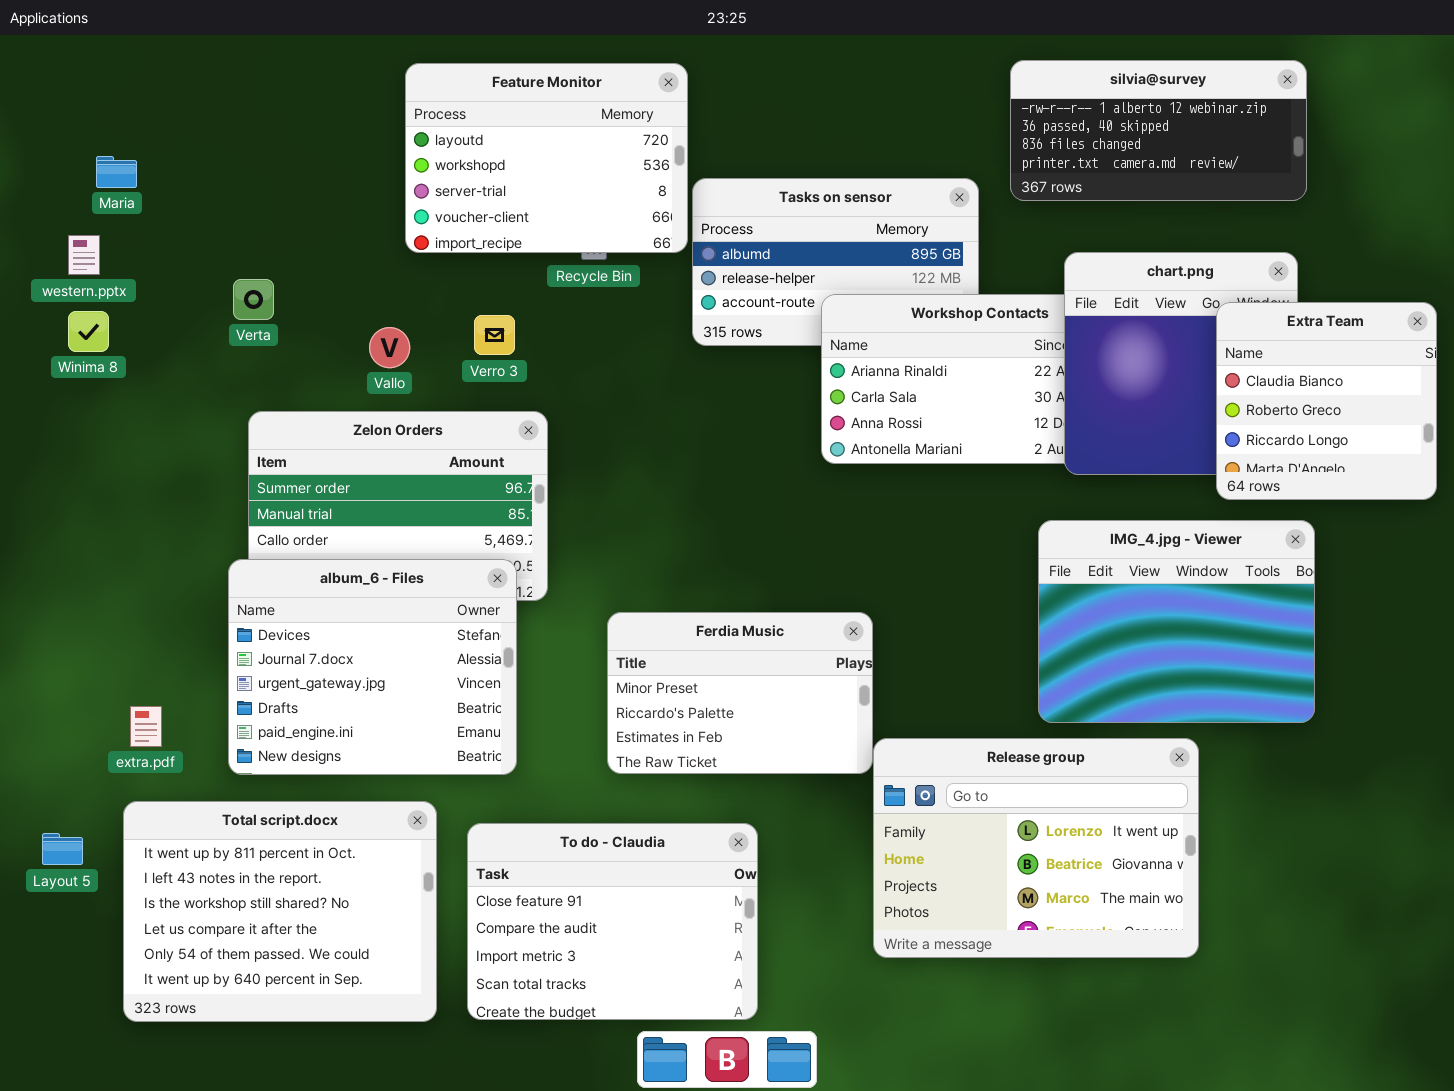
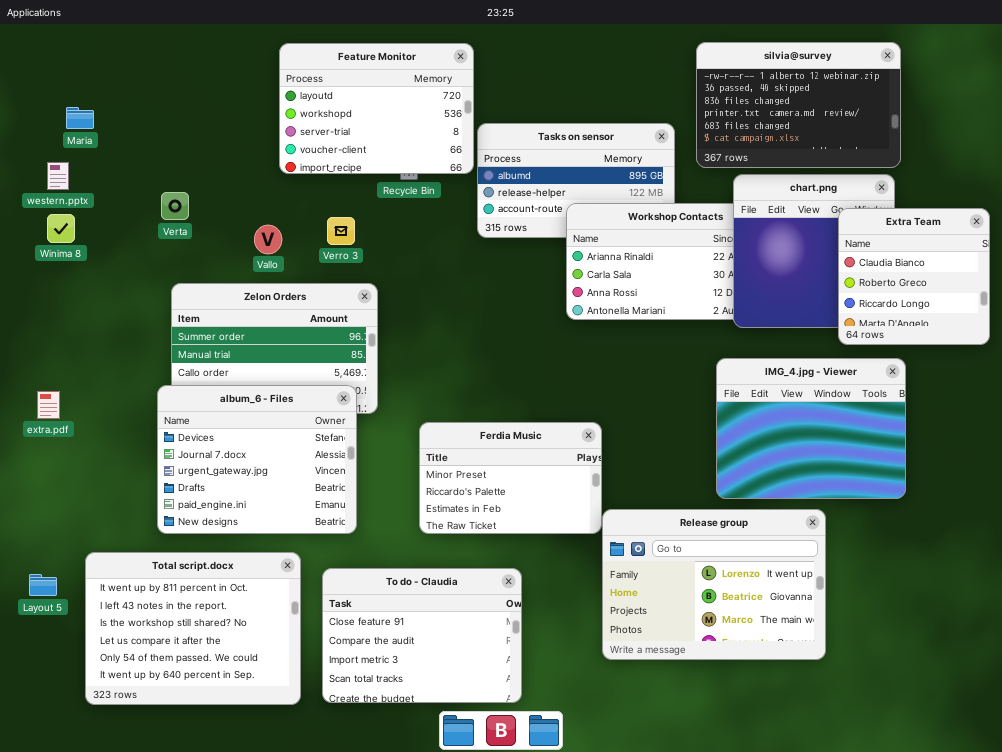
silvia@survey: [1010,60,1307,201] -> [696,42,901,168], resized
extra.pdf: [130,706,162,747] -> [37,391,60,419], moved

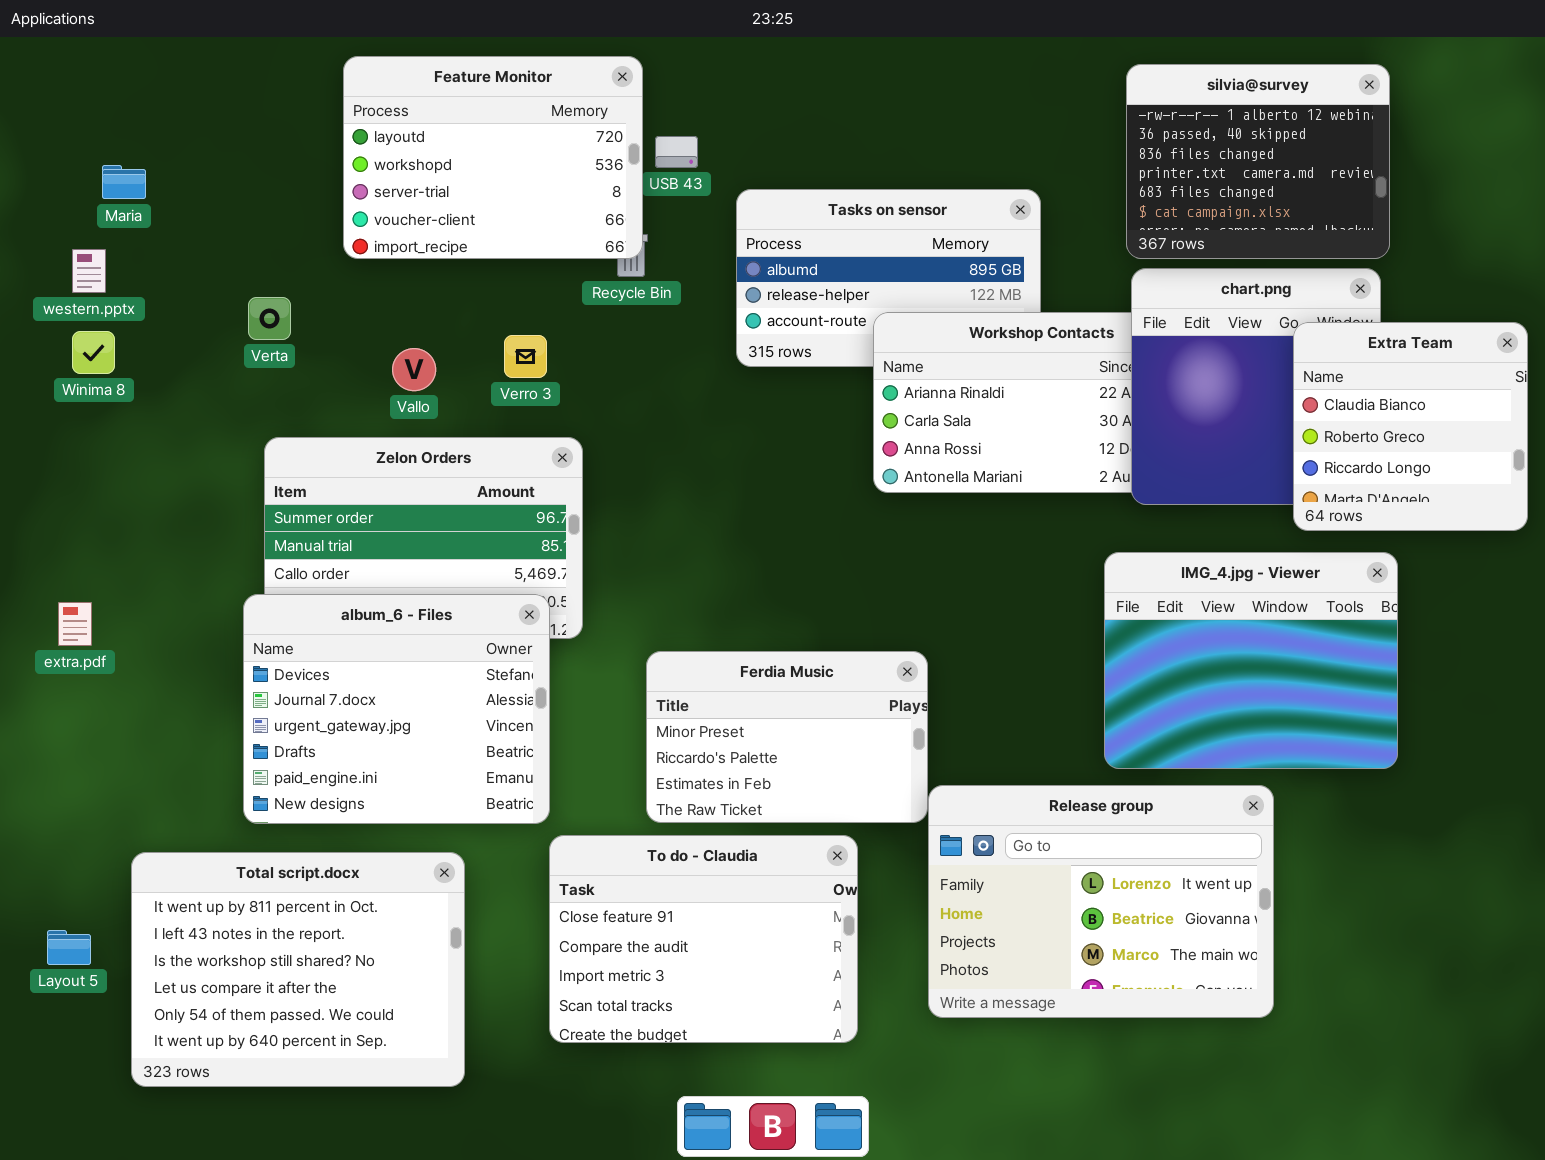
silvia@survey: [696,42,901,168] -> [1126,64,1390,259], resized
Feature Monitor: [279,43,474,174] -> [343,56,643,259], moved
To do - Claudia: [322,568,522,703] -> [549,835,858,1043], moved
Layout 5: [29,574,57,596] -> [47,930,91,965], moved

